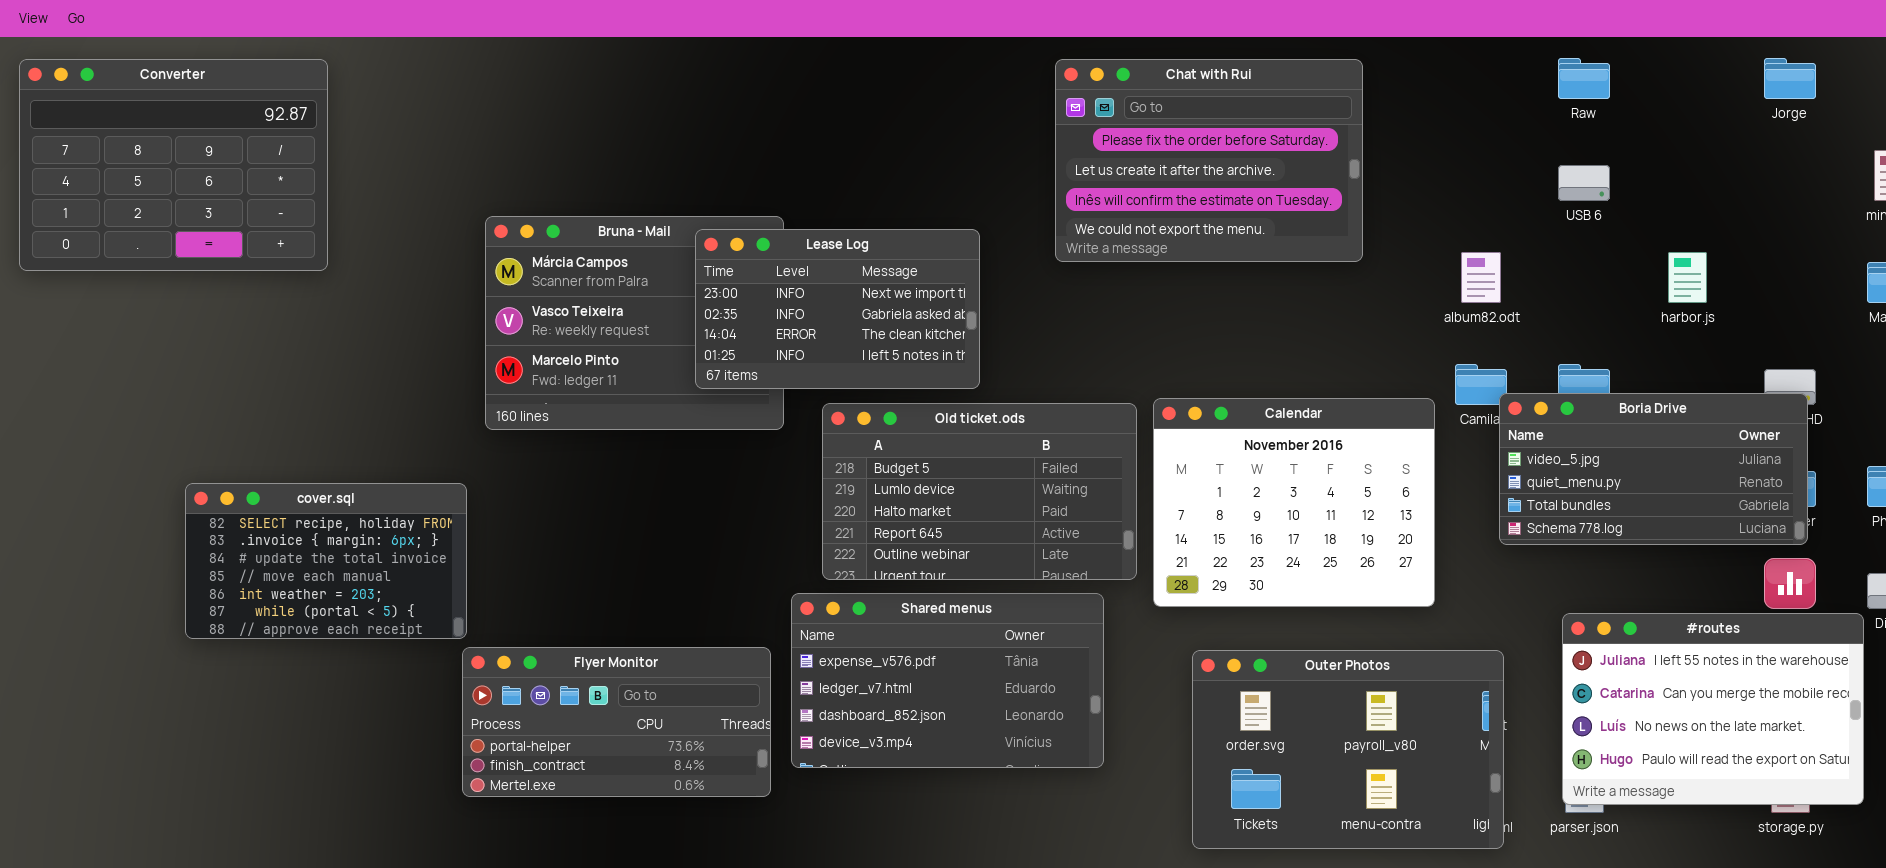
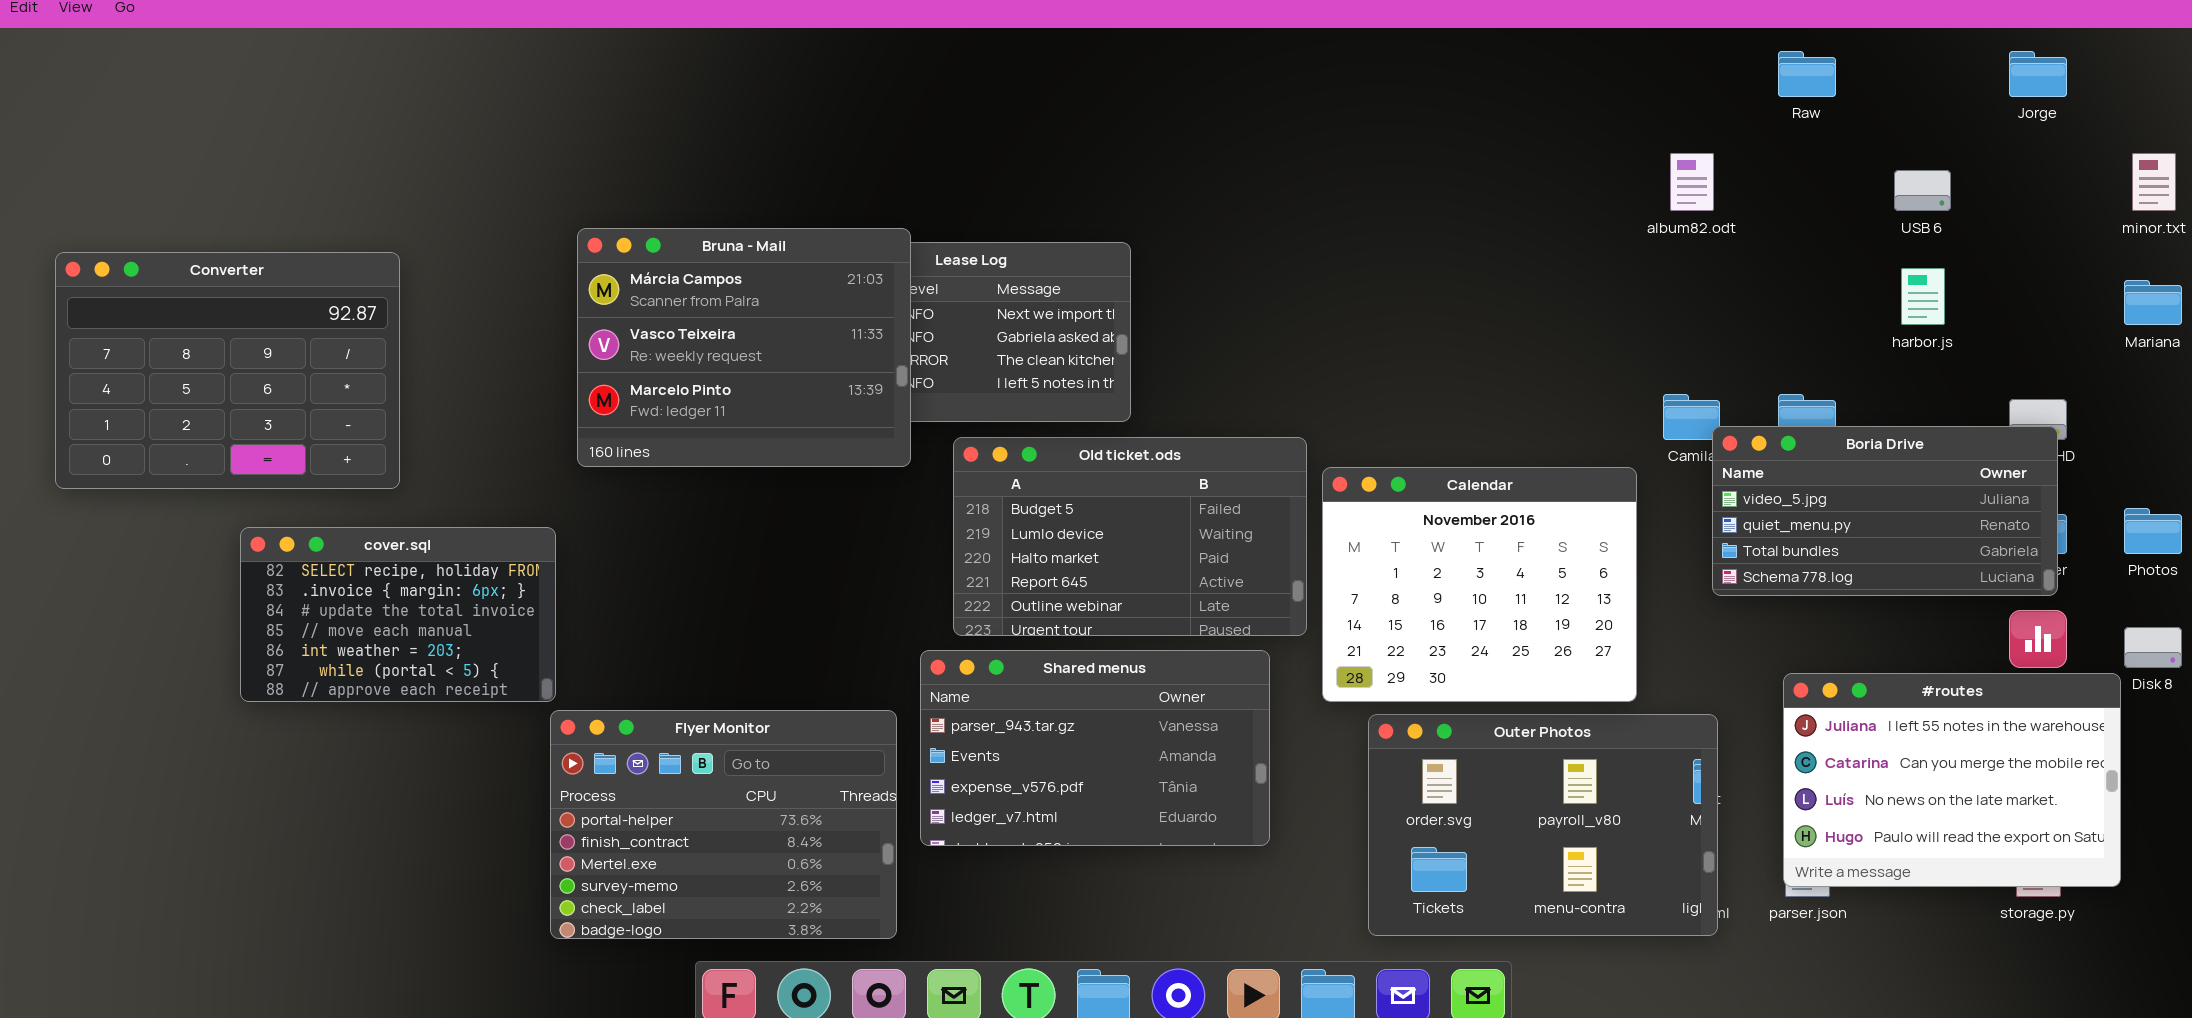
Converter: [19,59,328,271] -> [55,252,400,489], moved
Chat with Rui: [1055,59,1363,262] -> none, closed
USB 6: [1558,165,1610,201] -> [1894,170,1951,211], moved
Bruna - Mail: [485,216,784,430] -> [577,228,911,467], raised
album82.odt: [1461,252,1501,303] -> [1670,153,1714,211], moved
Calendar: [1153,398,1435,607] -> [1322,467,1637,702], moved
Shared menus: [791,593,1104,768] -> [920,650,1270,846], scrolled up 2 rows
Flyer Monitor: [462,647,771,797] -> [550,710,897,939], resized

